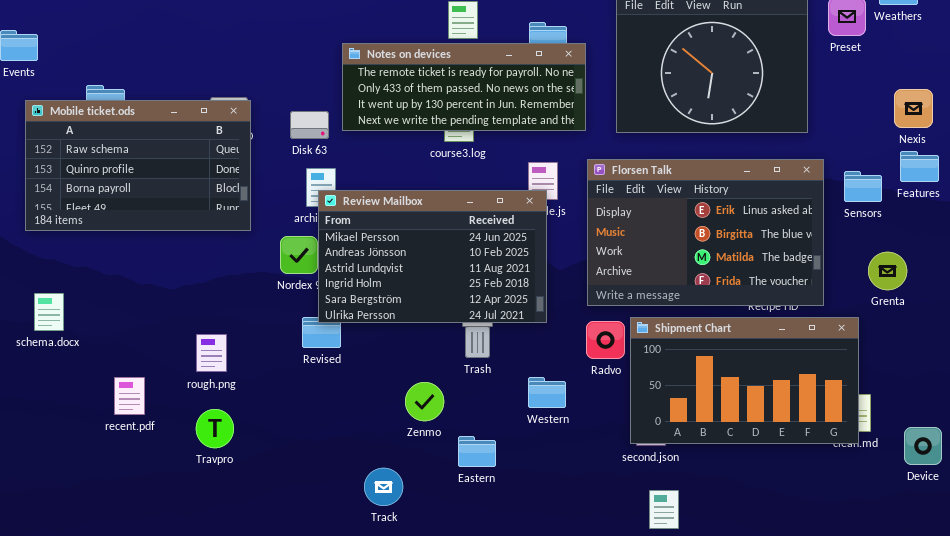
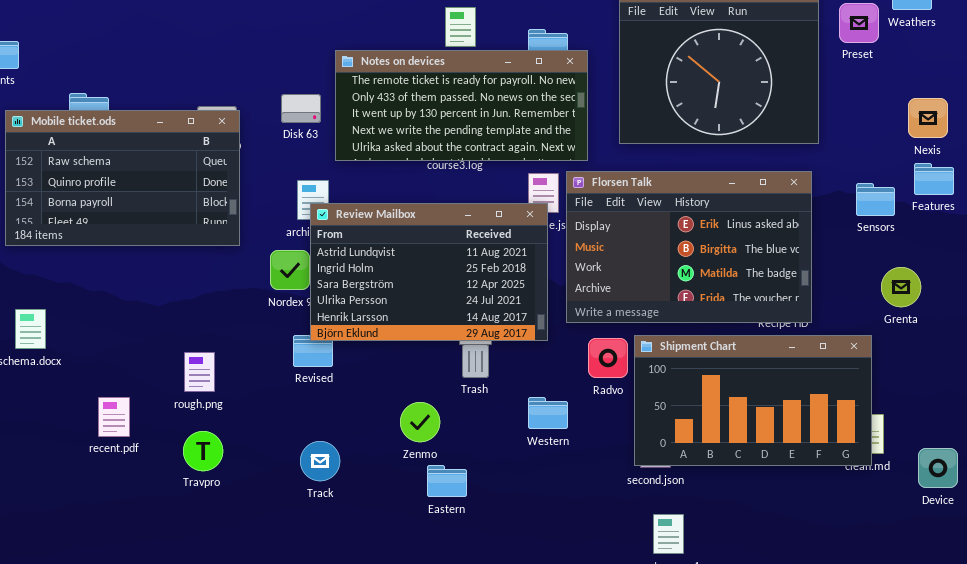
Notes on devices: [342,43,586,131] -> [335,50,588,161], resized
Disk 63: [290,111,329,139] -> [281,94,321,123], moved
Florsen Talk: [587,159,824,306] -> [566,171,812,323], moved
Review Mailbox: [318,190,547,323] -> [310,203,548,341], scrolled down 2 rows
Eastern: [458,436,496,467] -> [427,465,467,497], moved
Track: [364,468,403,506] -> [300,441,340,481], moved

